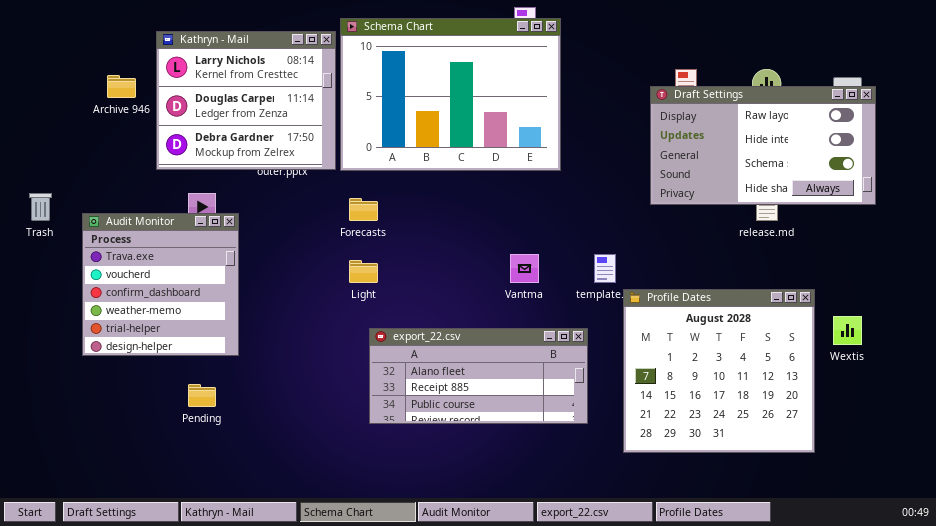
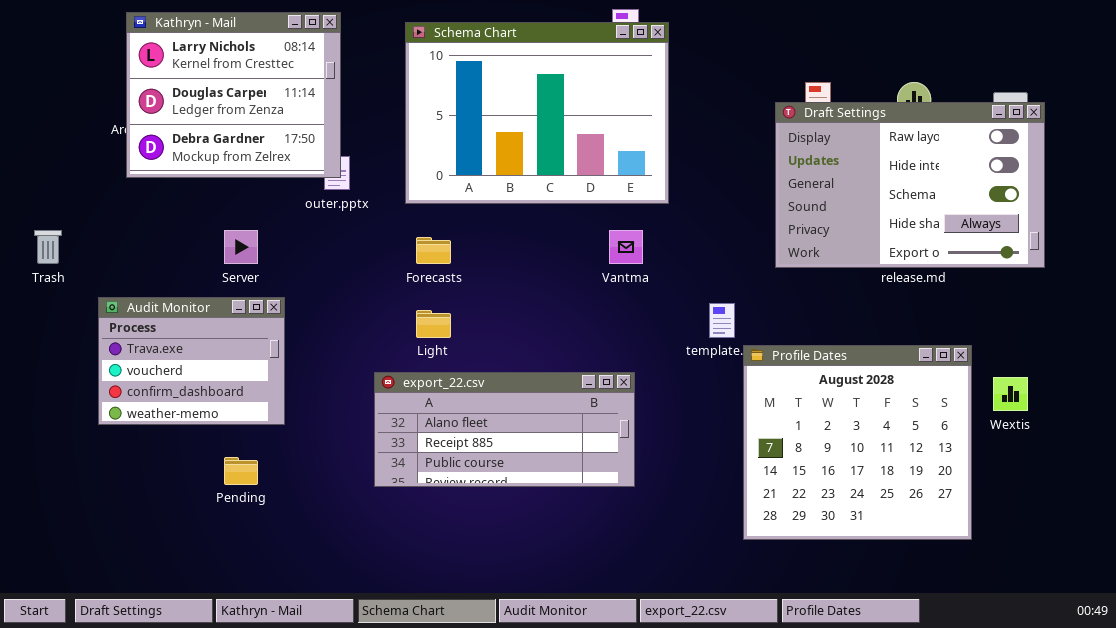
Kathryn - Mail: [156,31,336,170] -> [126,12,341,178], moved
Draft Settings: [650,86,876,205] -> [775,102,1045,268], resized
Audit Monitor: [82,213,239,356] -> [98,297,285,425], resized
Vantma: [510,254,539,283] -> [609,230,643,264], moved
export_22.csv: [369,328,588,424] -> [374,372,635,487], moved

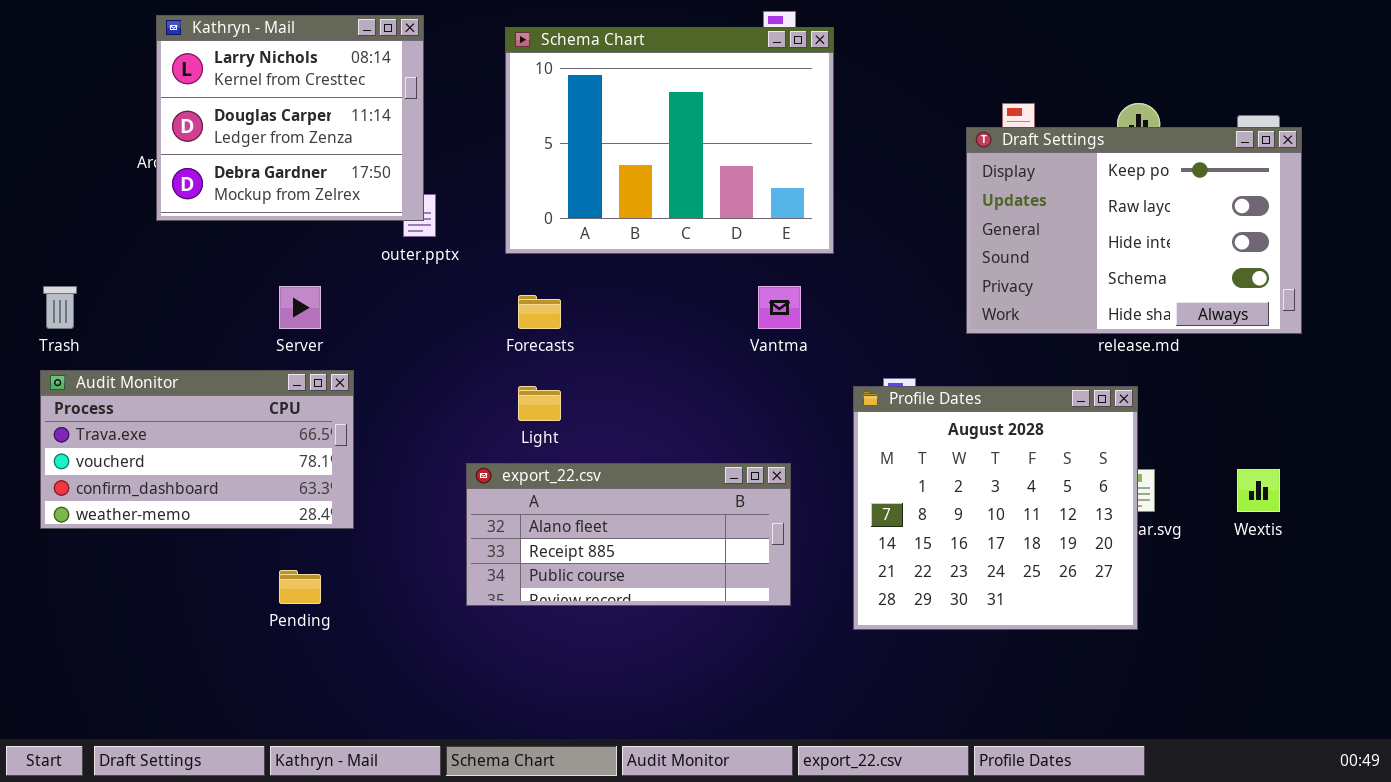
Draft Settings: [775,102,1045,268] -> [966,127,1302,334], scrolled up 1 row
Audit Monitor: [98,297,285,425] -> [40,370,354,529], resized
Profile Dates: [743,345,972,540] -> [853,386,1138,630], moved

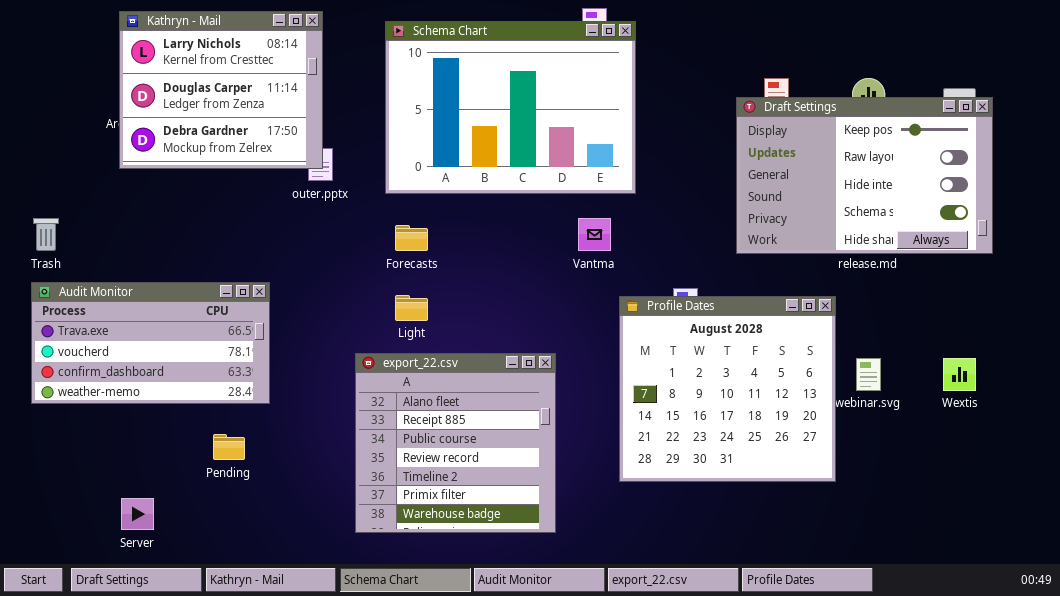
Server: [279,286,321,329] -> [121,498,154,530], moved
Profile Dates: [853,386,1138,630] -> [619,296,836,482], moved
export_22.csv: [466,463,791,606] -> [355,353,556,533], resized

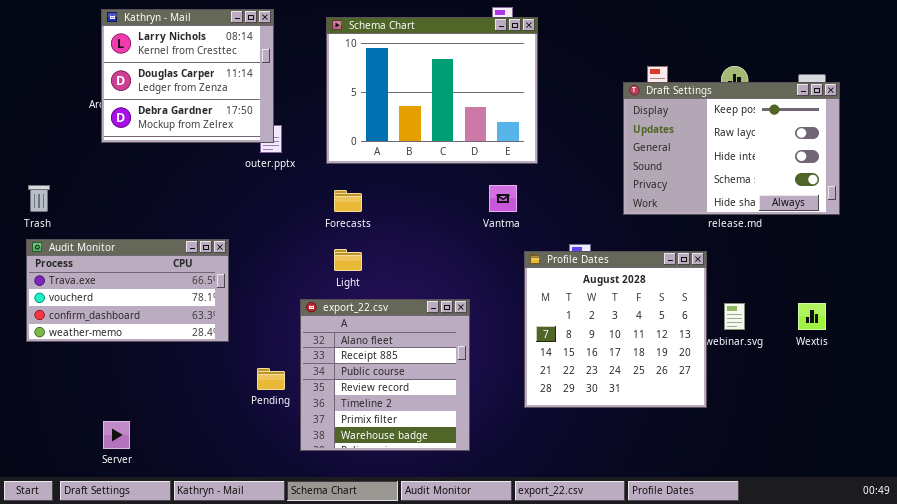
Pending: [213,434,245,460] -> [257,368,285,390], moved

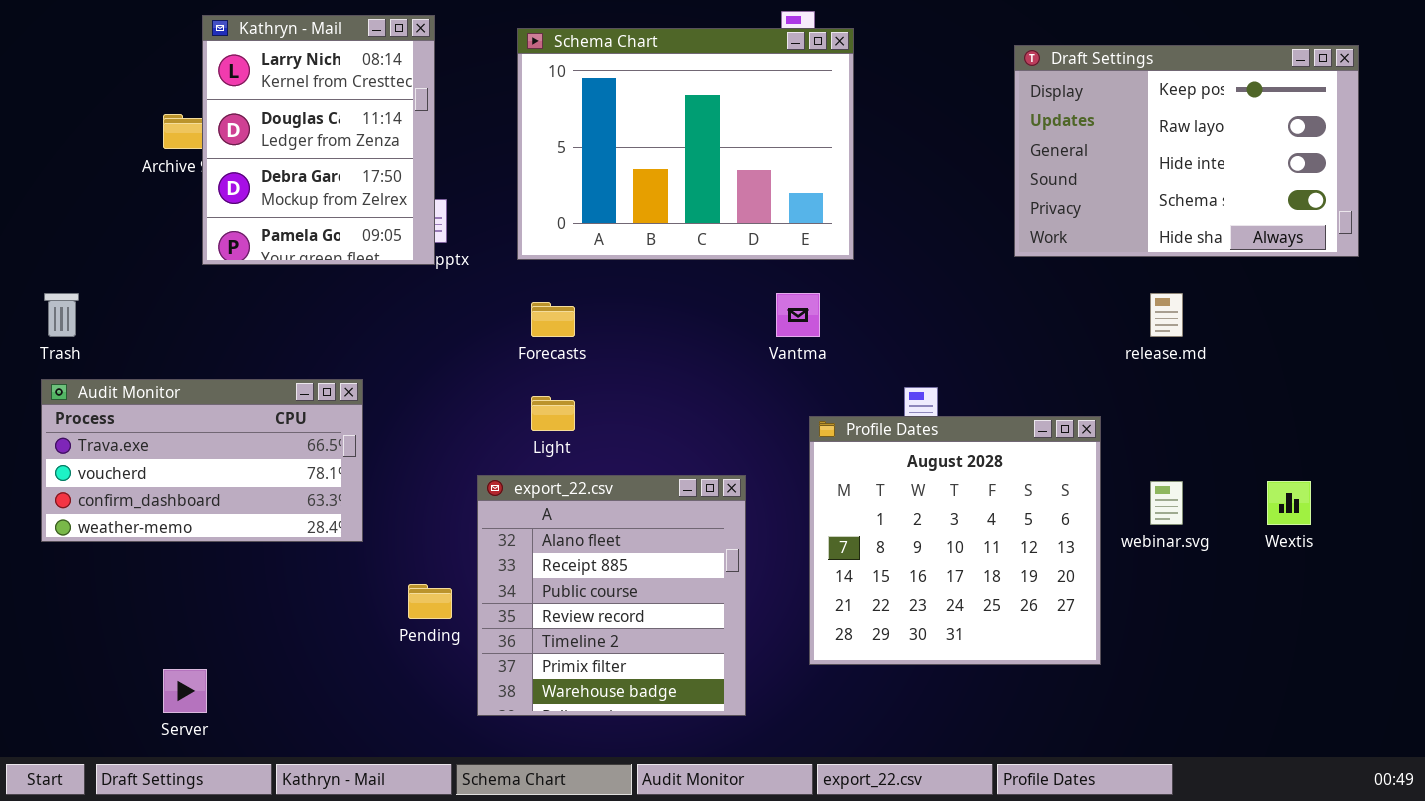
Kathryn - Mail: [101,9,274,143] -> [202,15,435,265], resized
Draft Settings: [623,82,840,215] -> [1014,45,1359,257], moved
Profile Dates: [524,251,707,408] -> [809,416,1101,665], moved

